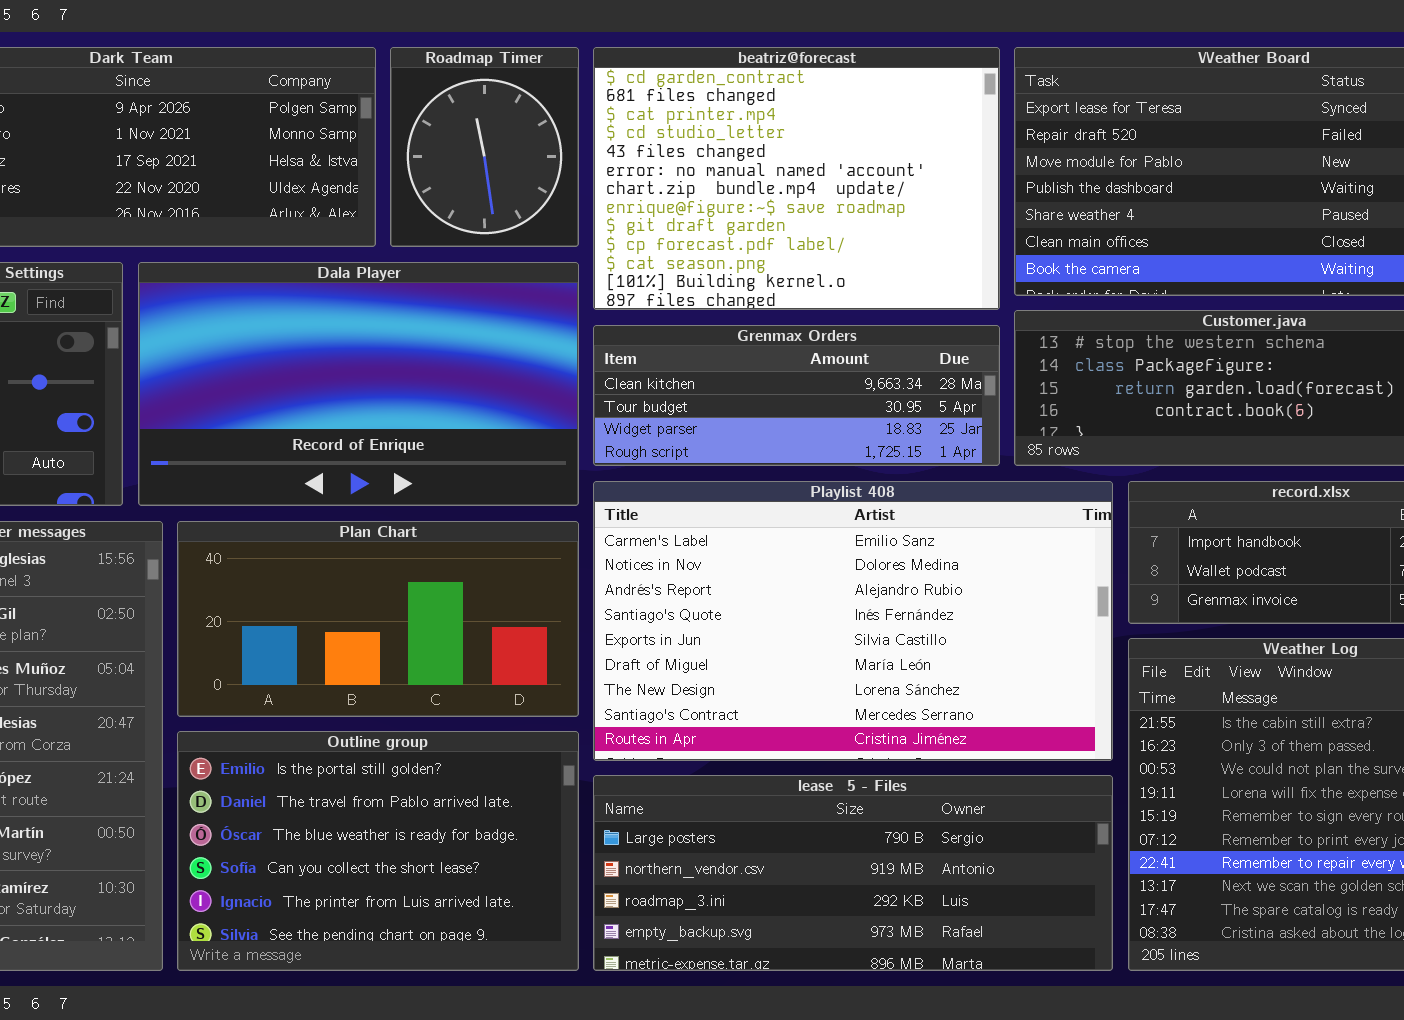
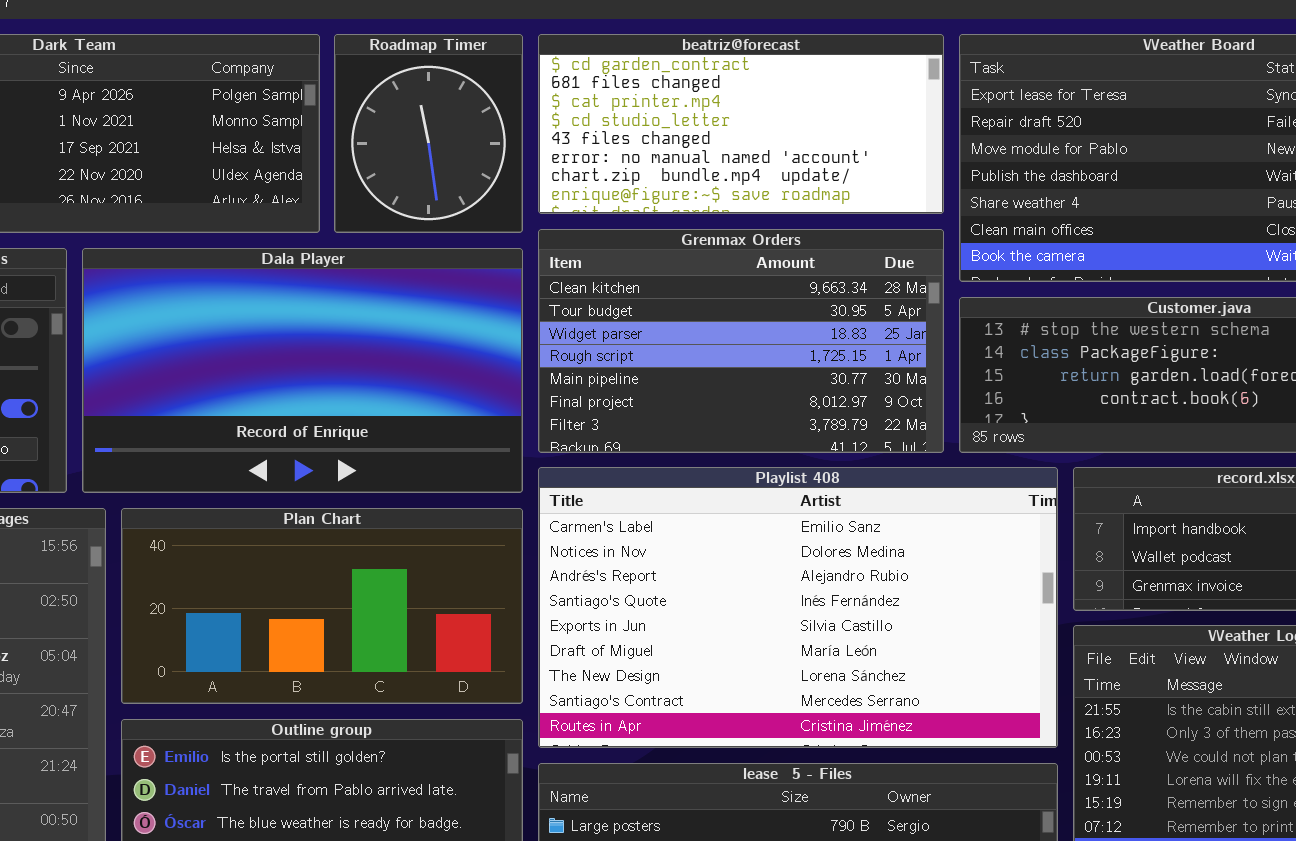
beatriz@forecast: [593,47,1000,310] -> [538,34,944,214], resized
Grenmax Orders: [593,325,1000,466] -> [538,229,944,453], resized

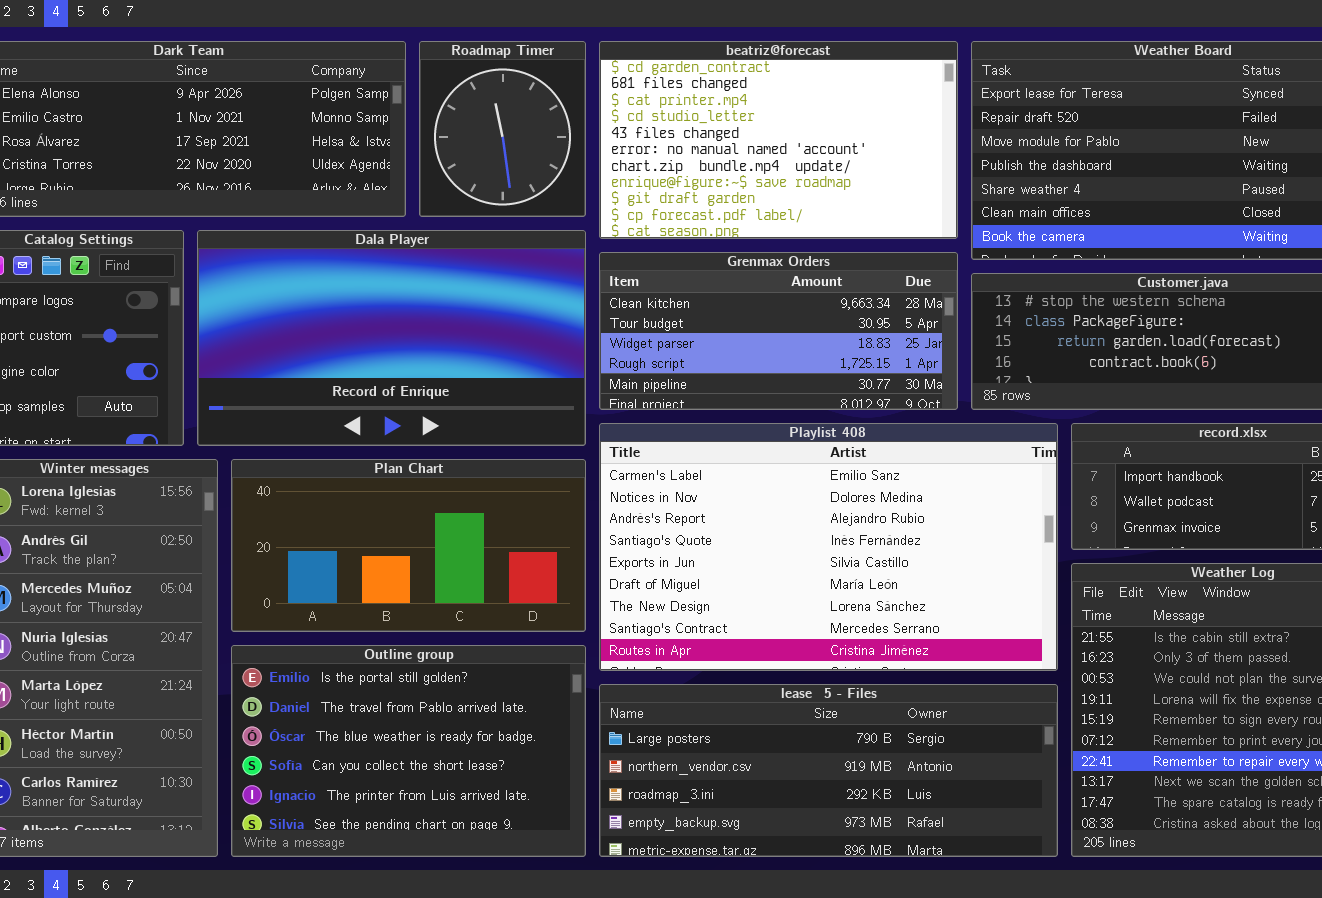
beatriz@forecast: [538,34,944,214] -> [599,41,958,239], resized
Grenmax Orders: [538,229,944,453] -> [599,252,958,410], resized

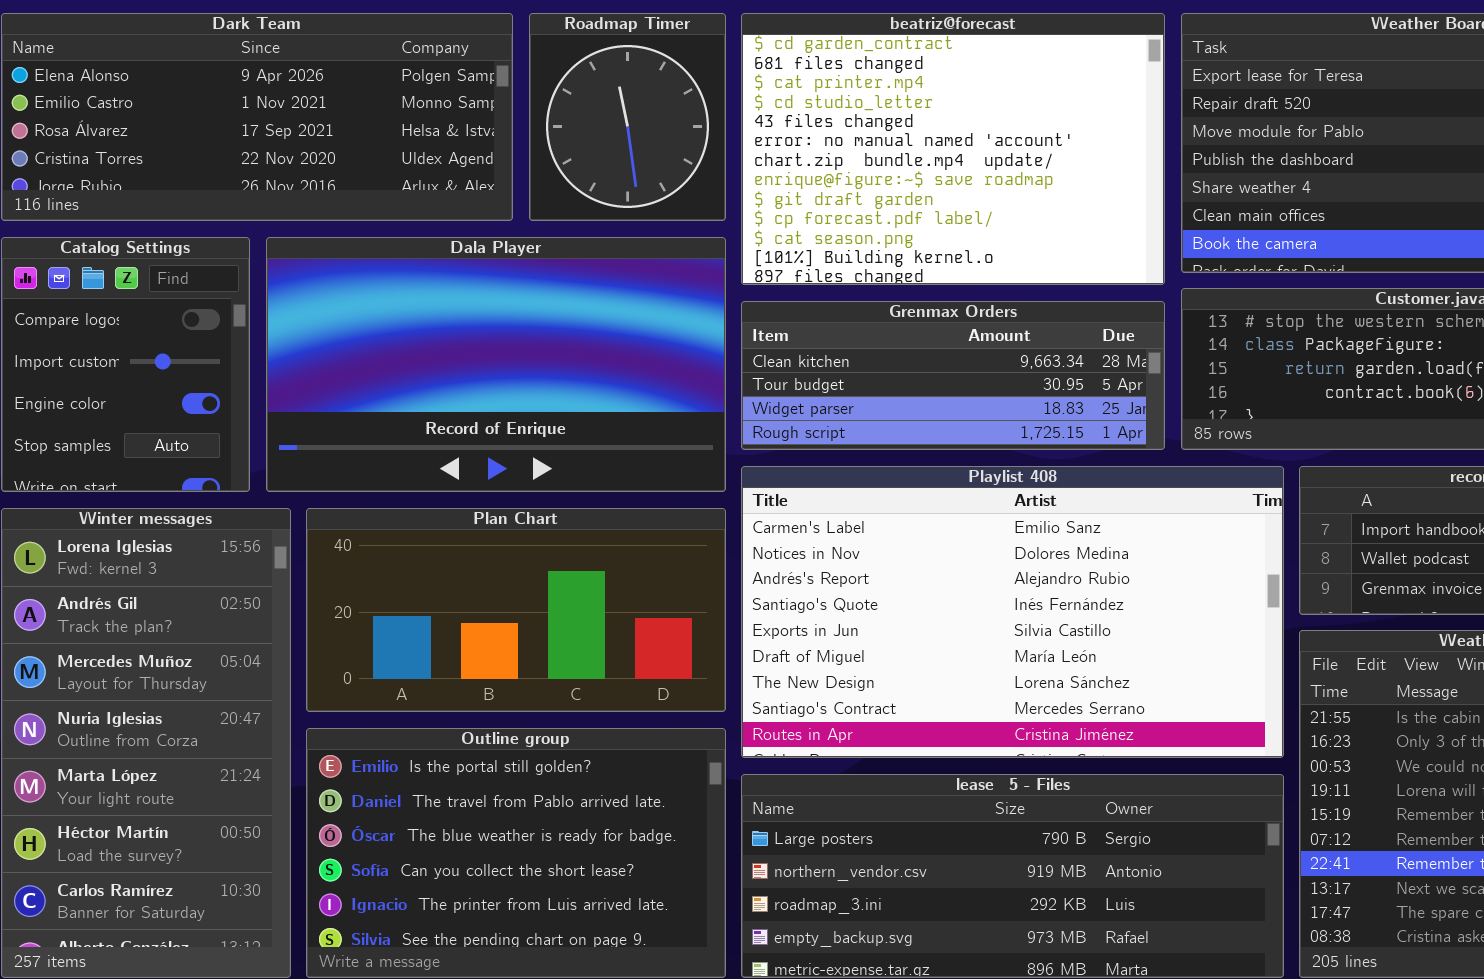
beatriz@forecast: [599,41,958,239] -> [741,13,1165,285], resized
Grenmax Orders: [599,252,958,410] -> [741,301,1165,450], resized

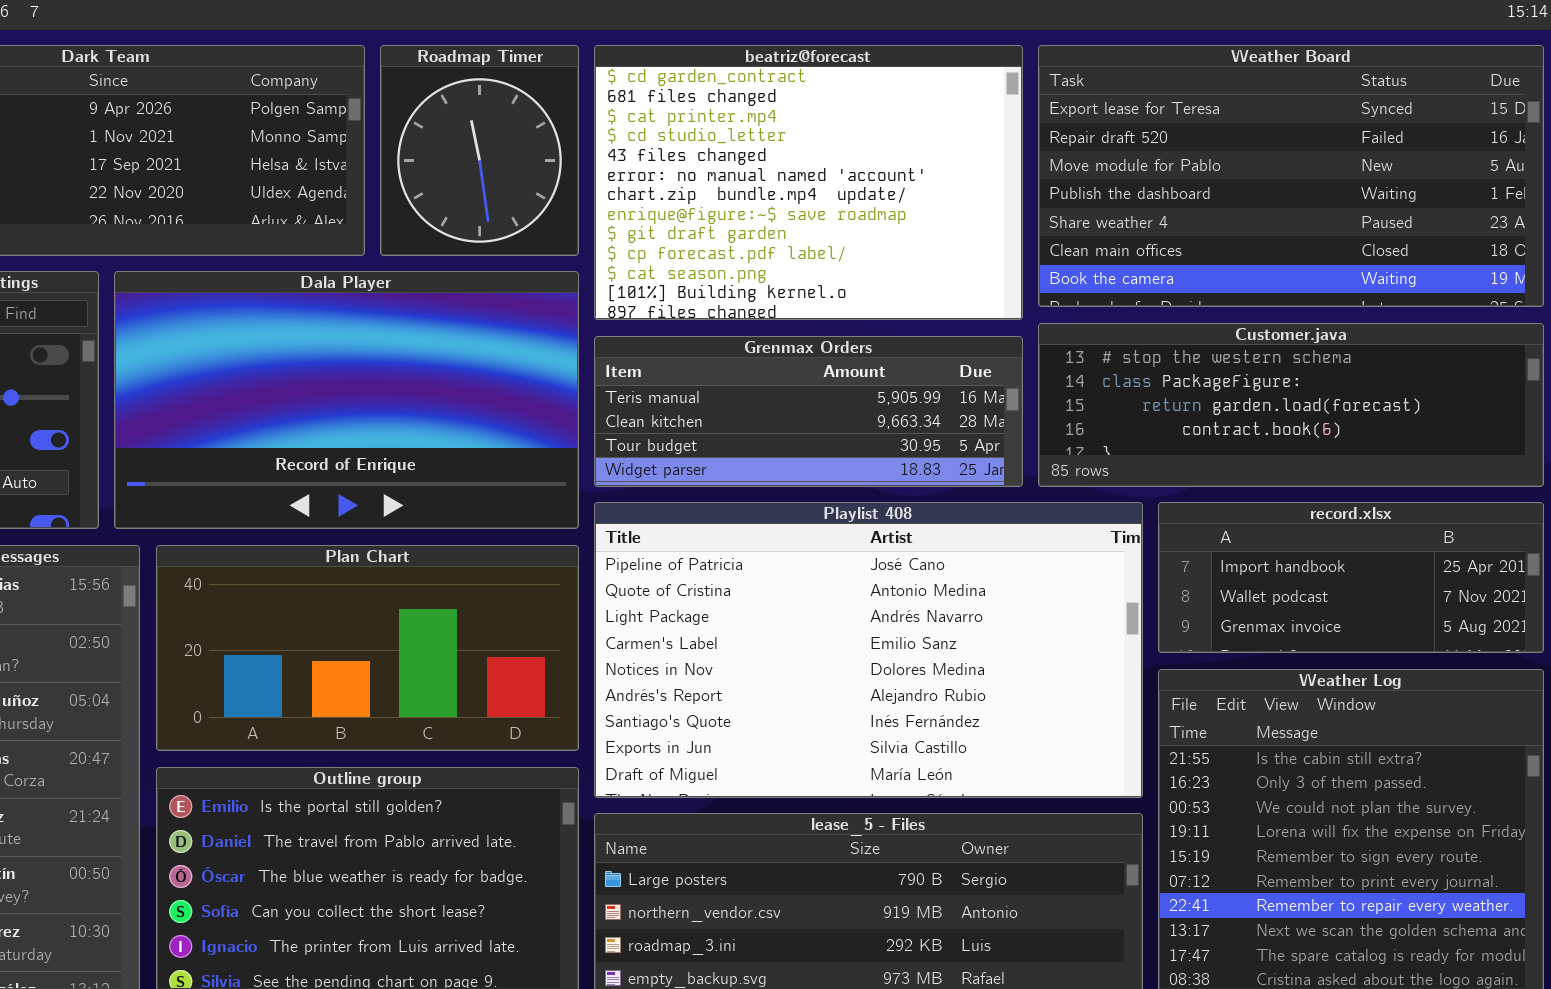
Grenmax Orders: [741,301,1165,450] -> [594,336,1023,487], scrolled up 1 row
Playlist 408: [741,466,1284,758] -> [594,502,1143,798], scrolled up 3 rows

